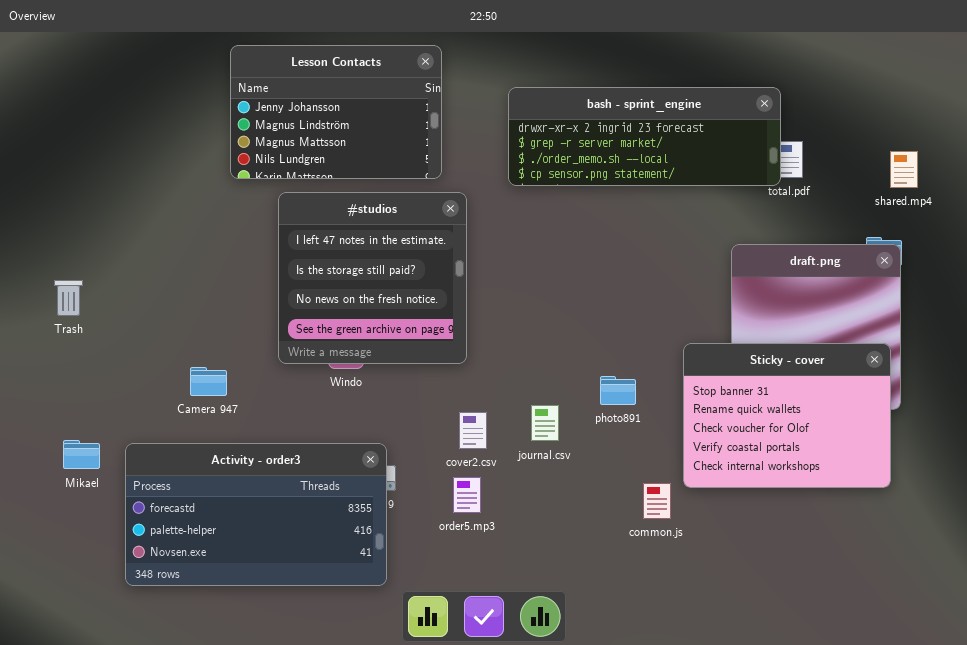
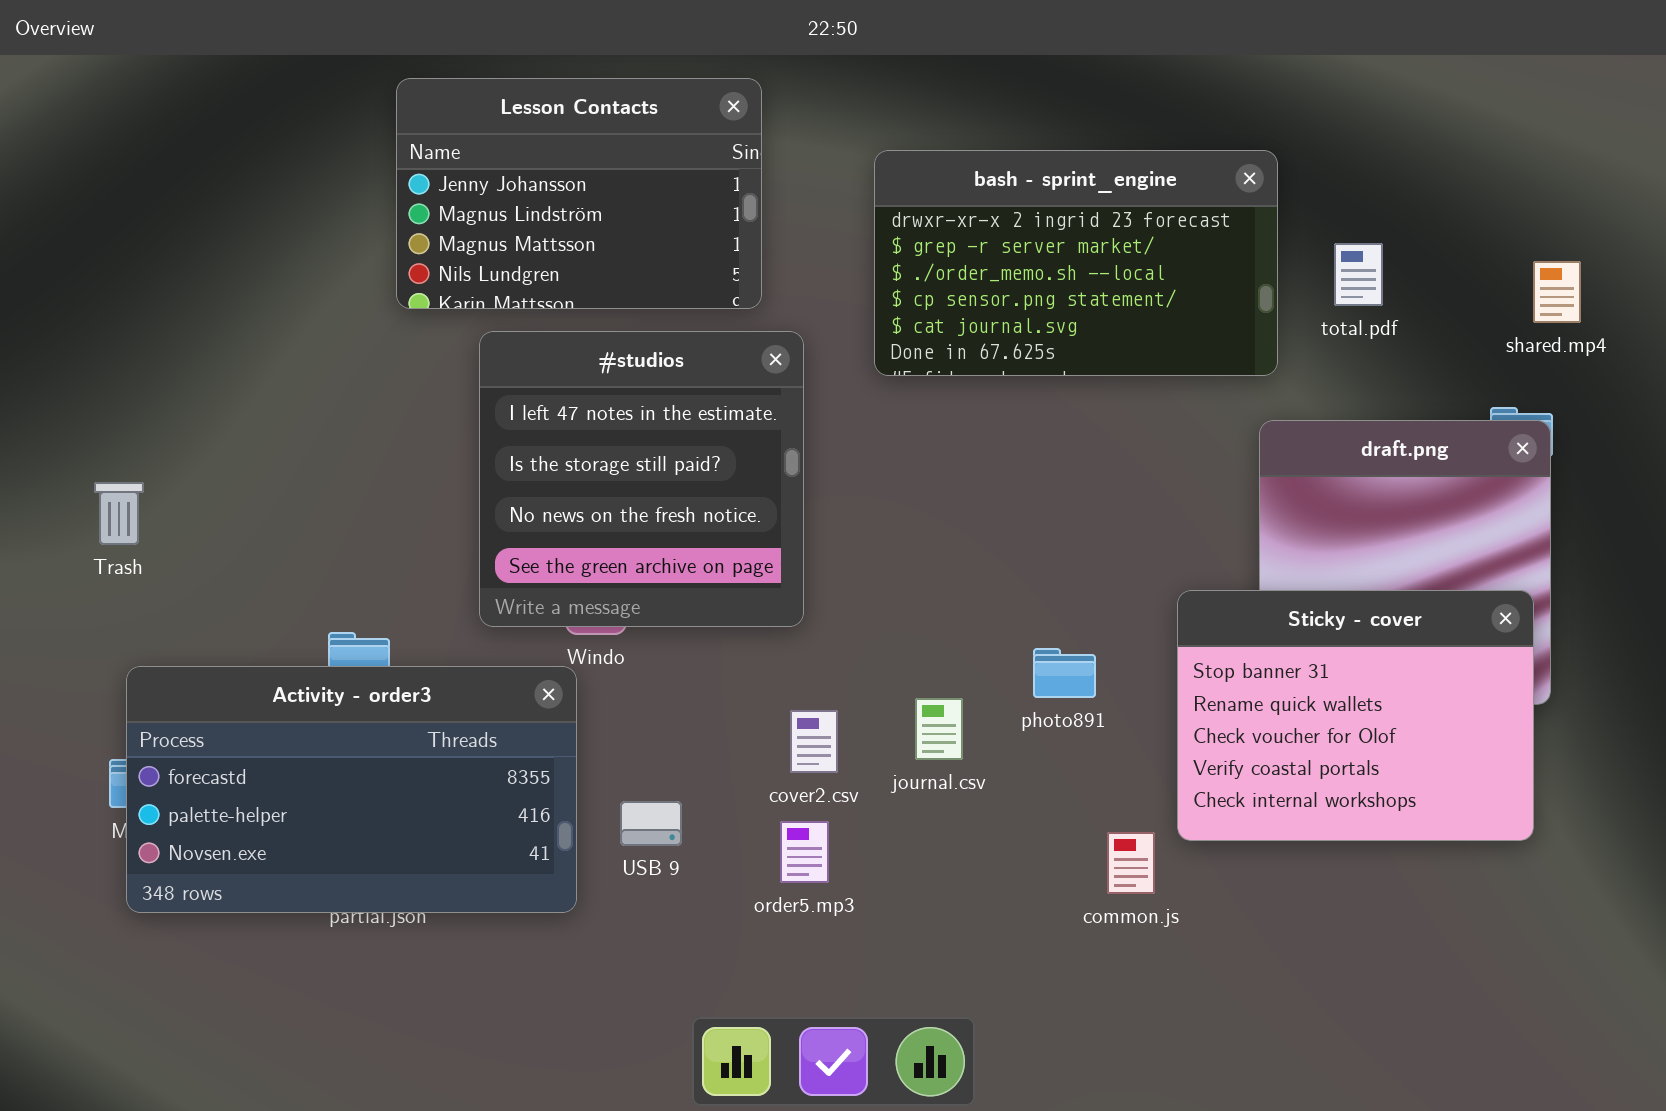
bash - sprint_engine: [508,87,781,186] -> [874,150,1278,376], resized
Activity - order3: [125,443,387,586] -> [126,666,577,913], moved

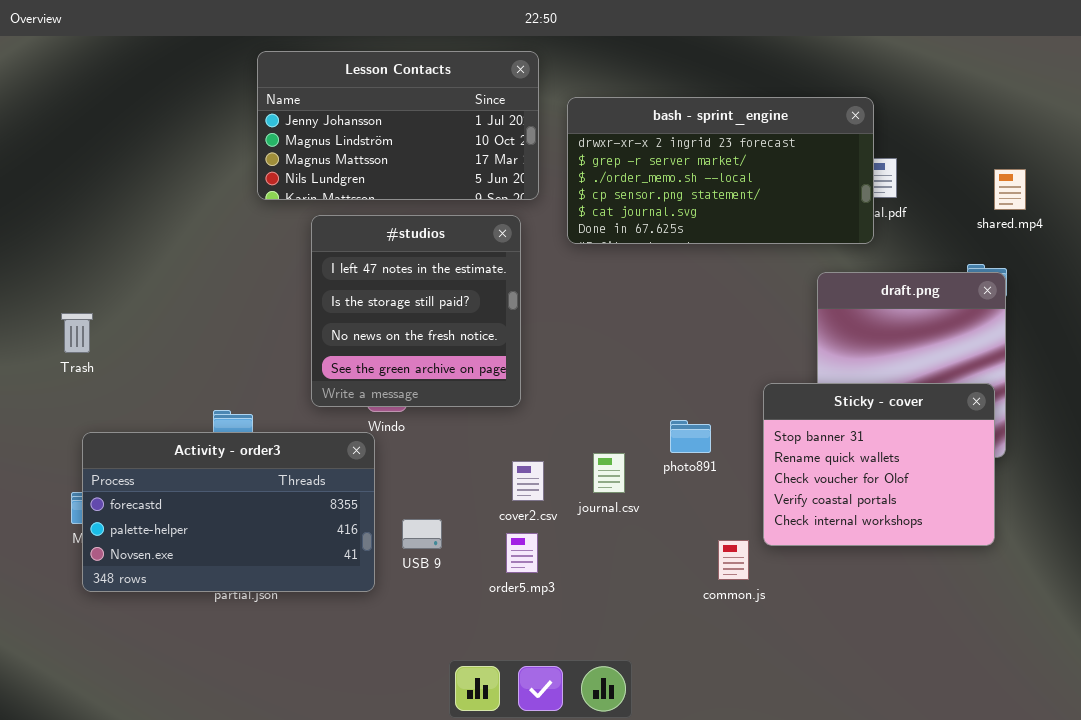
Lesson Contacts: [396,78,762,309] -> [257,51,539,200], resized
bash - sprint_engine: [874,150,1278,376] -> [567,97,874,244], resized

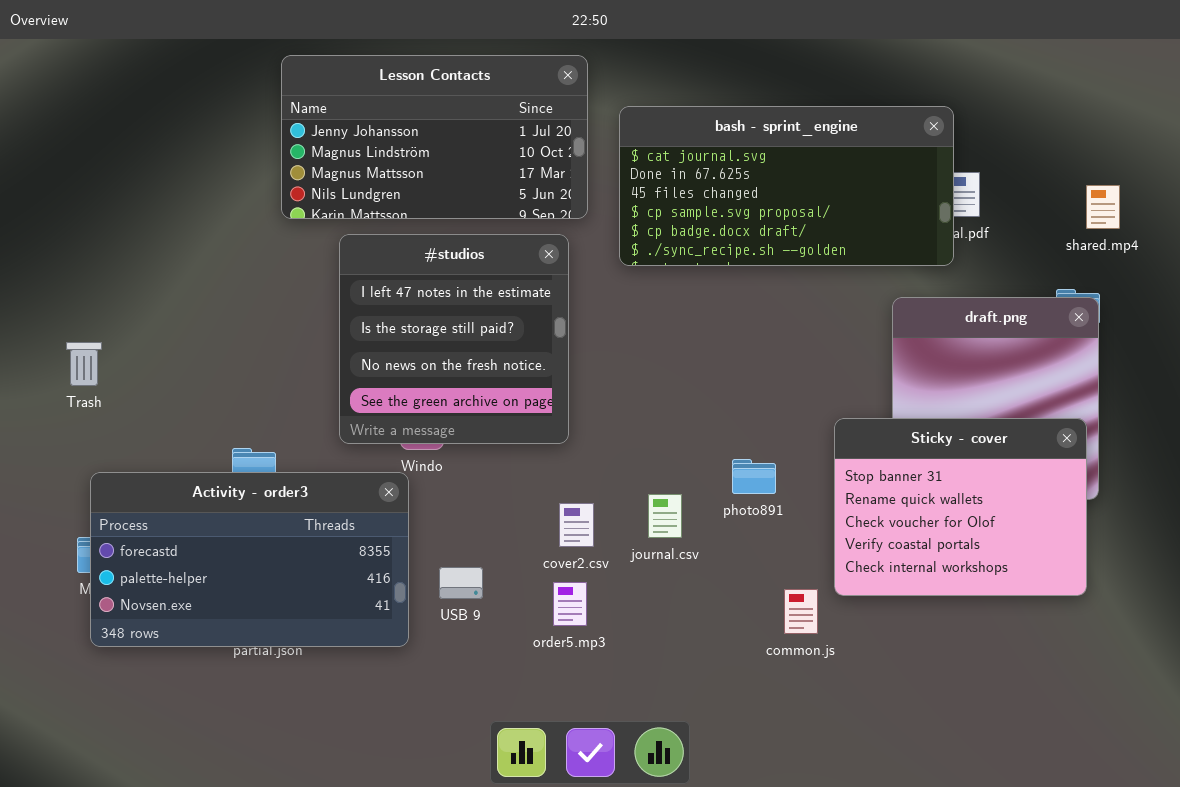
bash - sprint_engine: [567,97,874,244] -> [619,106,954,266], scrolled down 4 rows

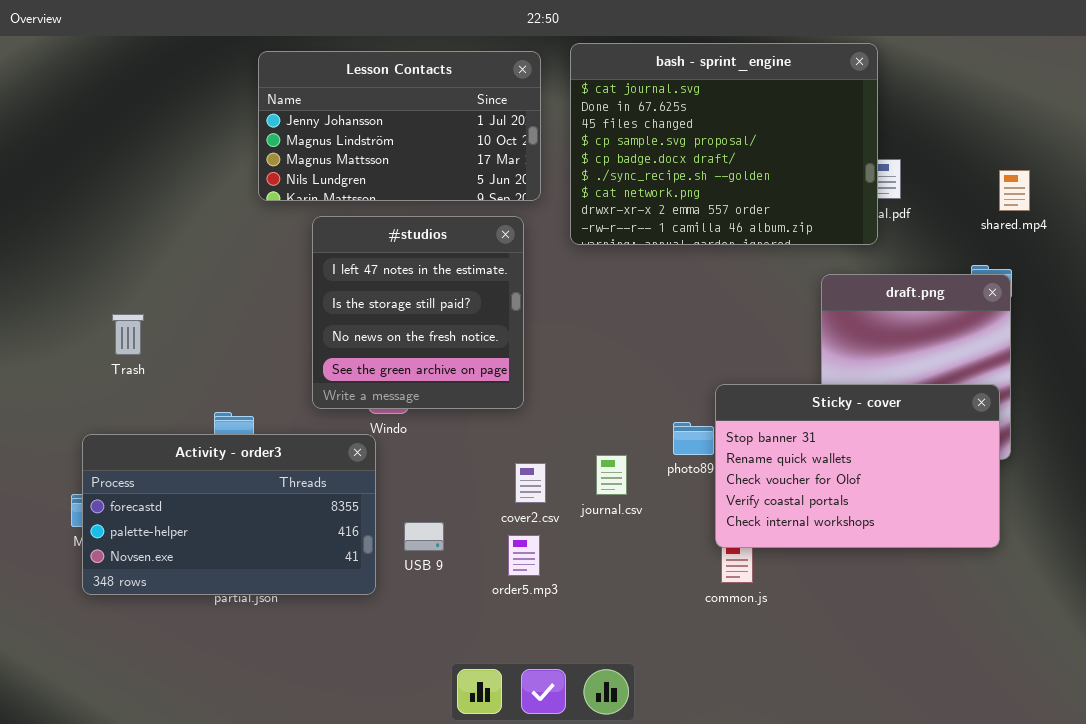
bash - sprint_engine: [619,106,954,266] -> [570,43,878,245], resized
Trash: [66,342,102,386] -> [112,314,144,355], moved
Sticky - cover: [834,418,1087,596] -> [715,384,1000,548], resized

